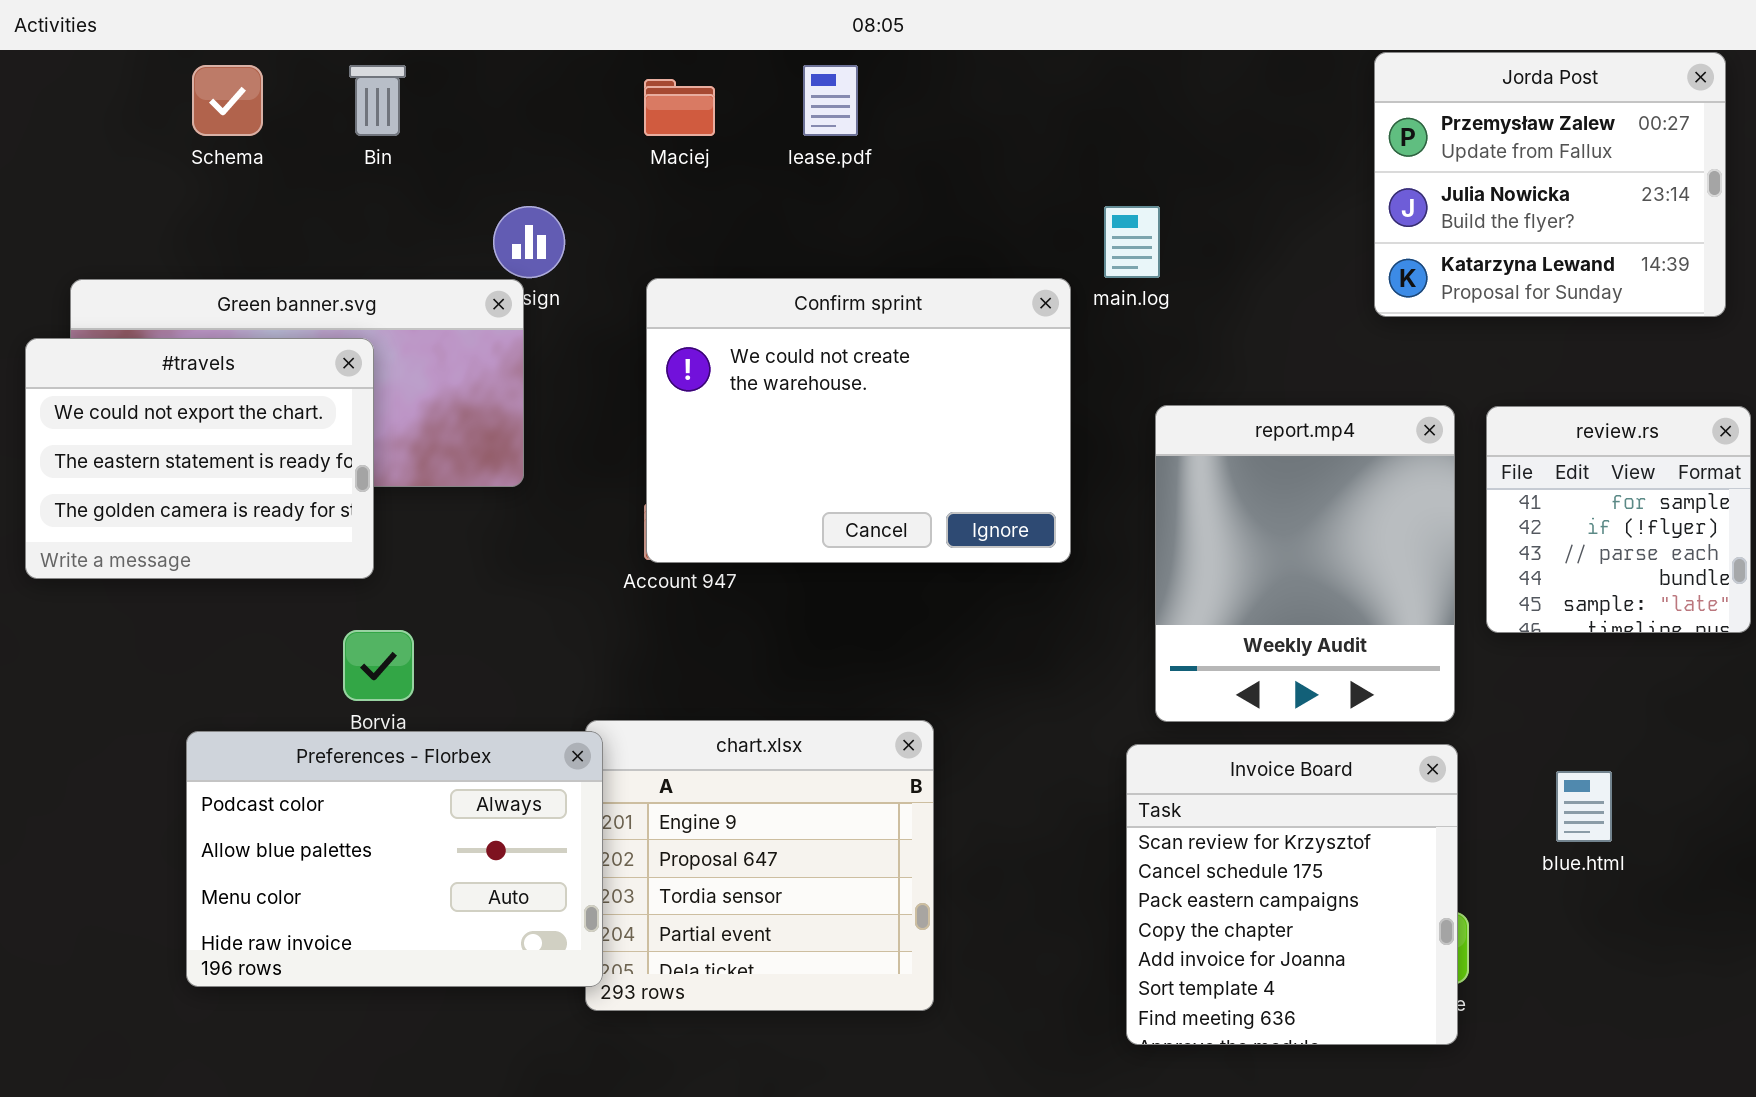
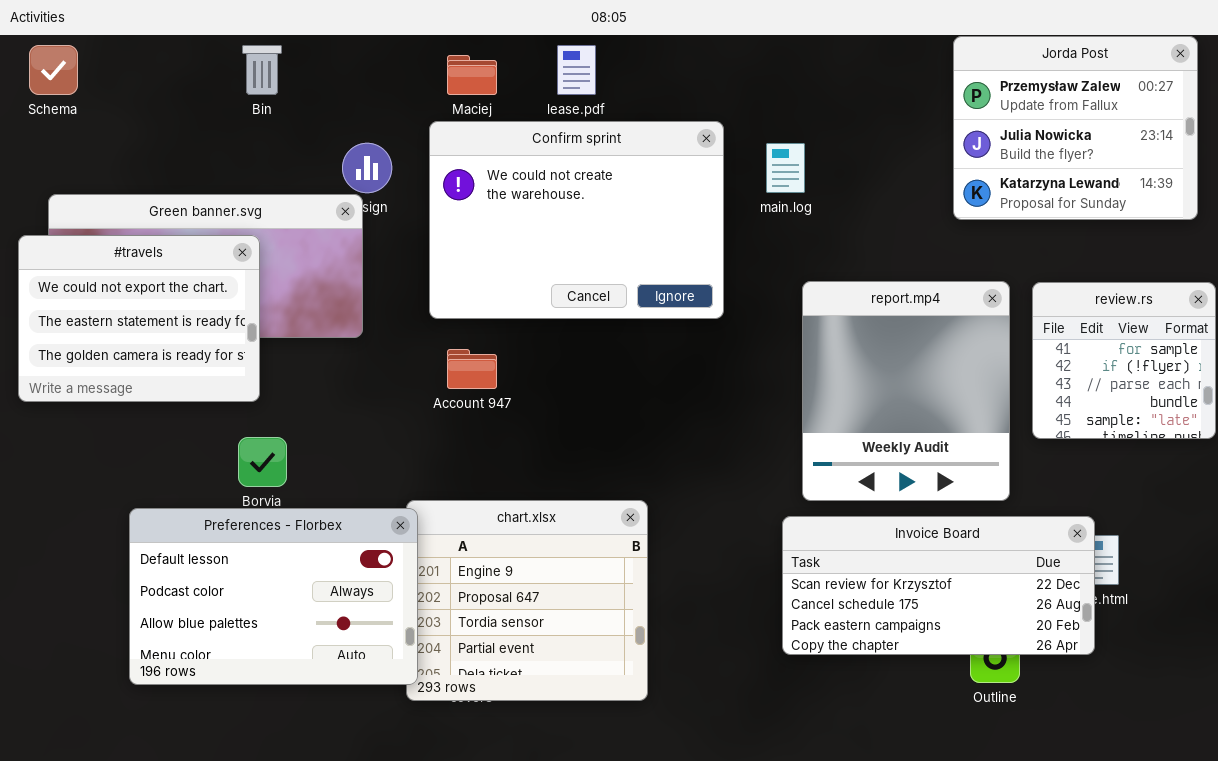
Schema: [192,65,263,136] -> [29,45,78,95], moved
Confirm sprint: [646,278,1071,563] -> [429,121,724,319], moved
Preferences - Florbex: [186,731,603,987] -> [129,508,418,685], scrolled up 1 row
Invoice Board: [1126,744,1458,1045] -> [782,516,1095,655], resized

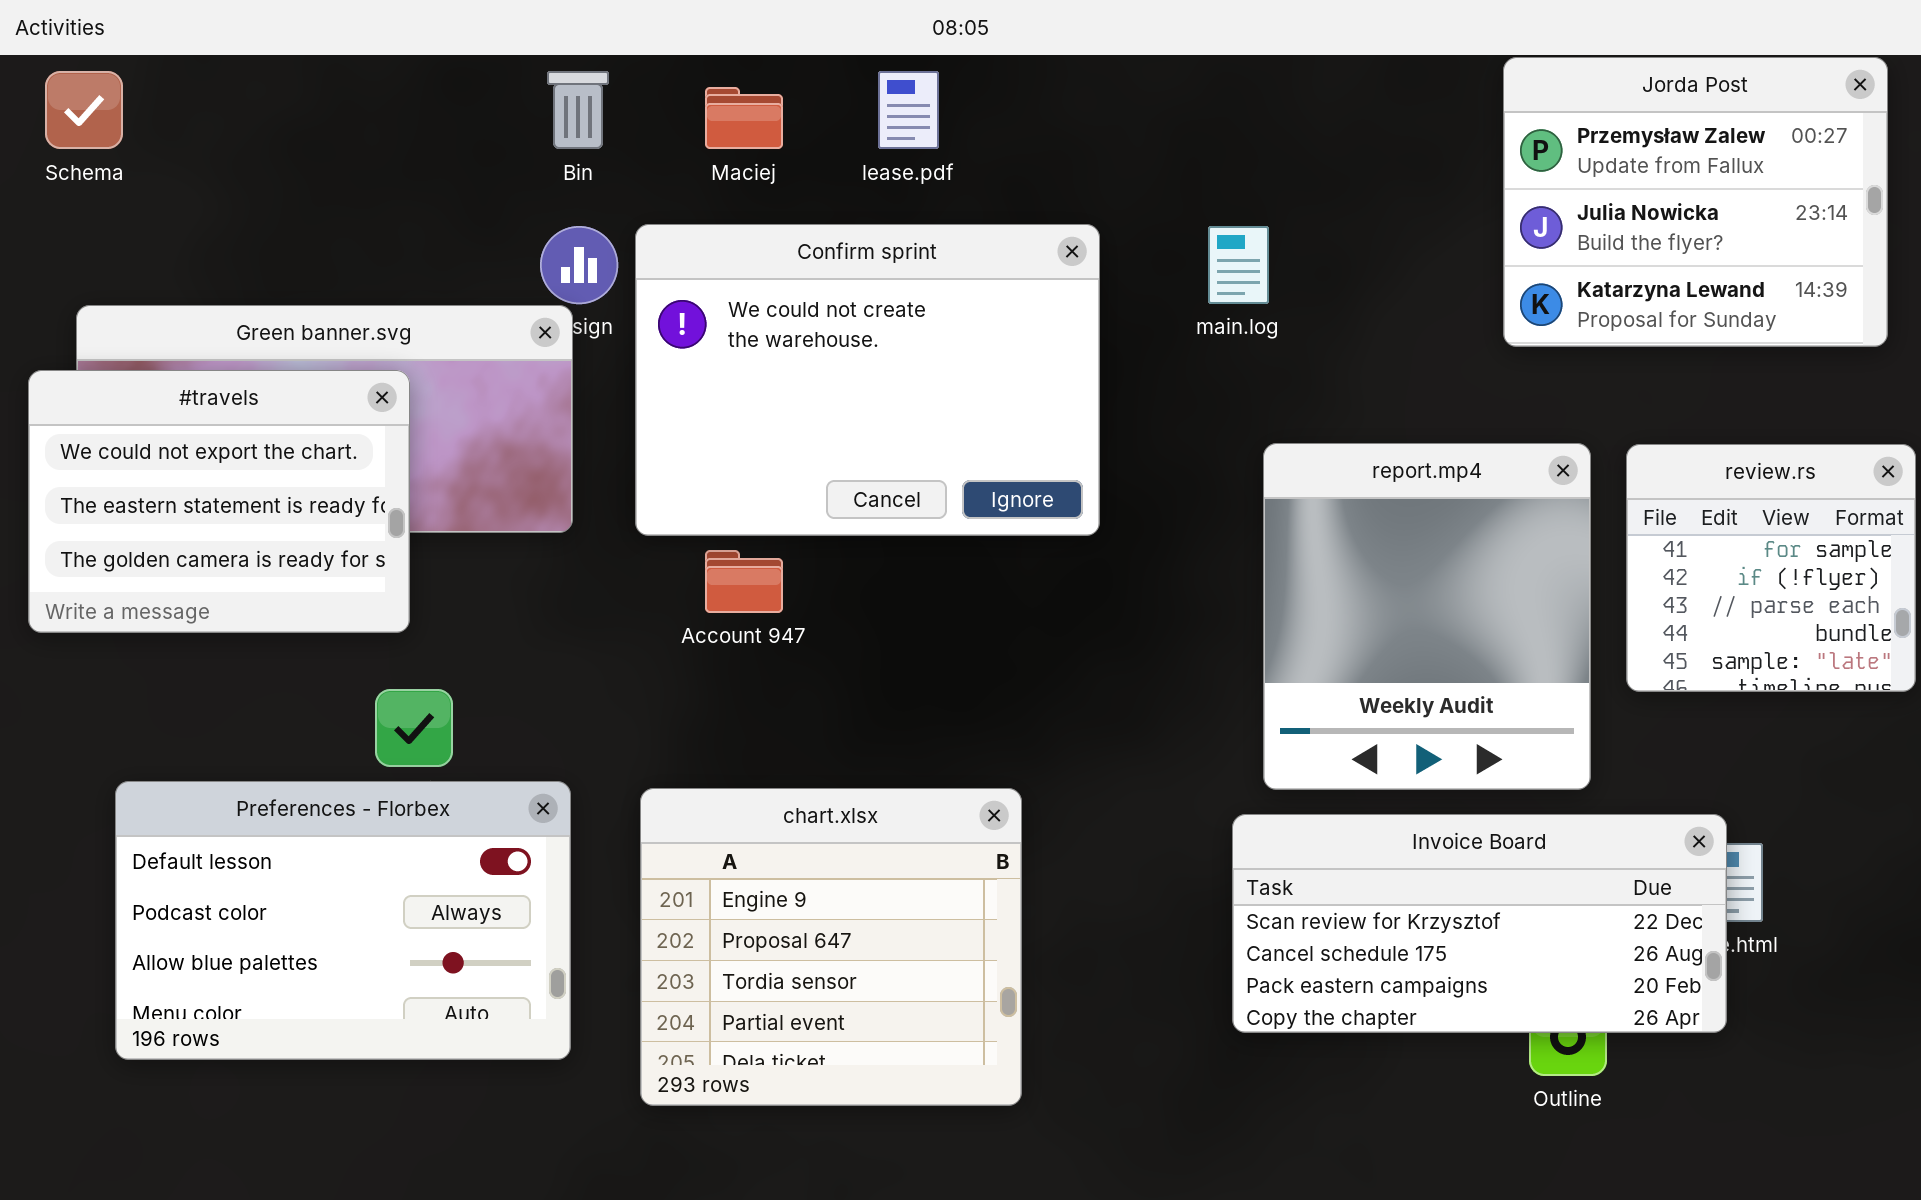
Bin: [242,45,282,95] -> [547,71,609,149], moved
Confirm sprint: [429,121,724,319] -> [635,224,1100,536], moved
Preferences - Florbex: [129,508,418,685] -> [115,781,571,1060], moved

